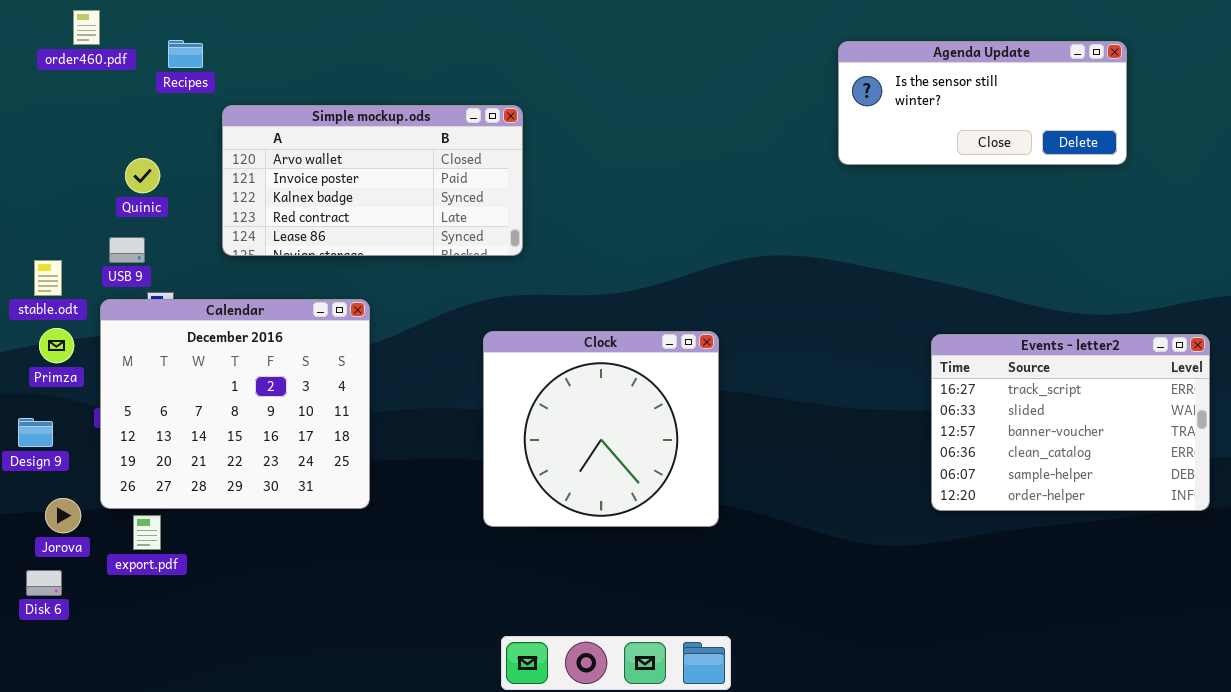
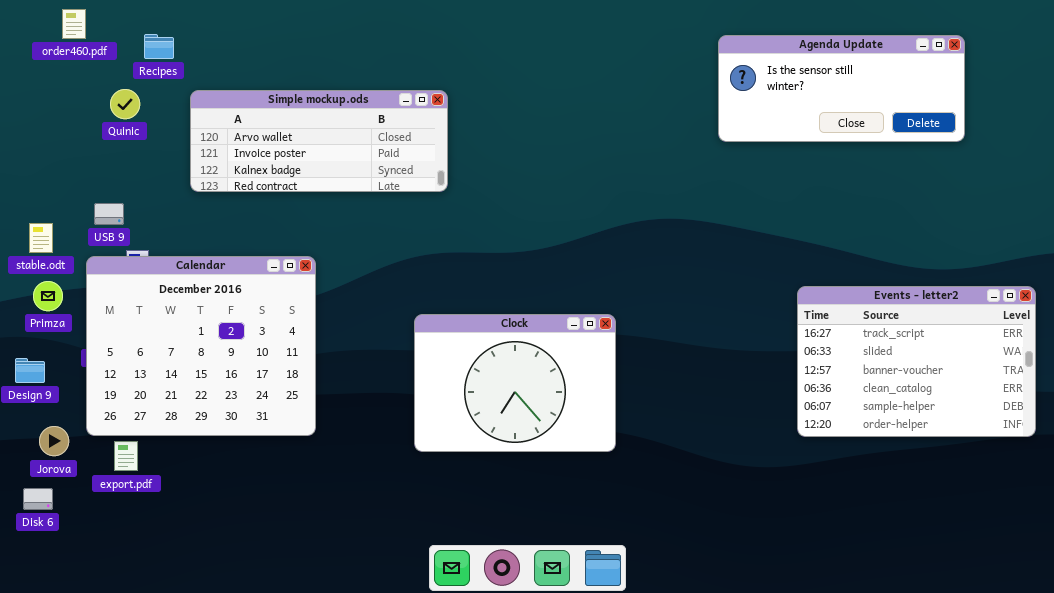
Simple mockup.ods: [222,105,523,256] -> [190,90,448,192], resized
Quinic: [125,158,160,193] -> [110,89,140,119], moved
Clock: [483,331,719,527] -> [414,314,616,452], resized

